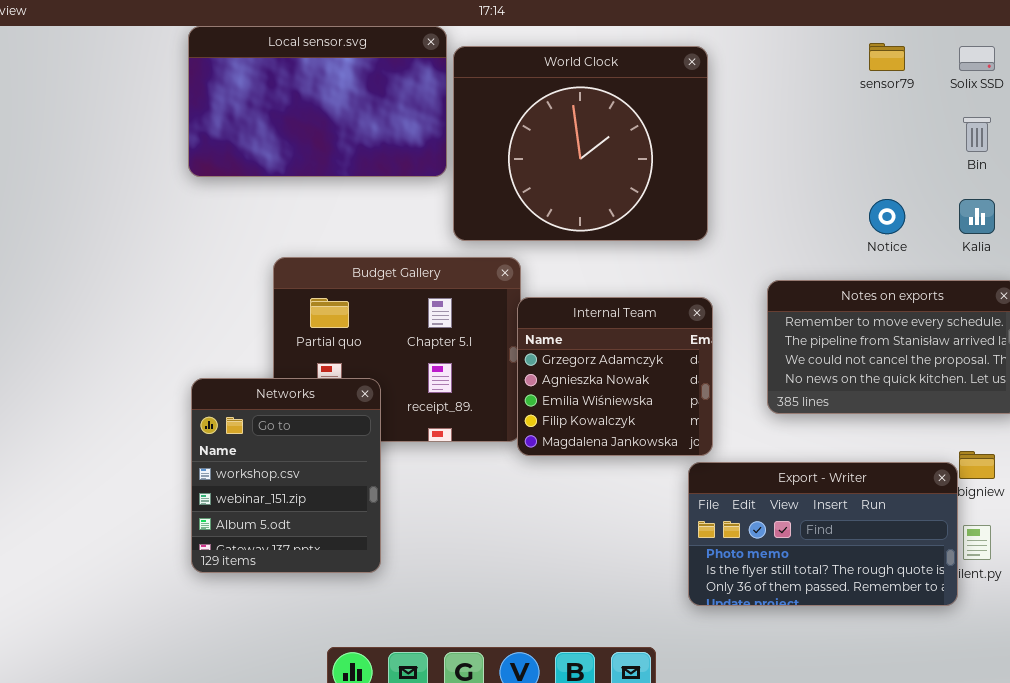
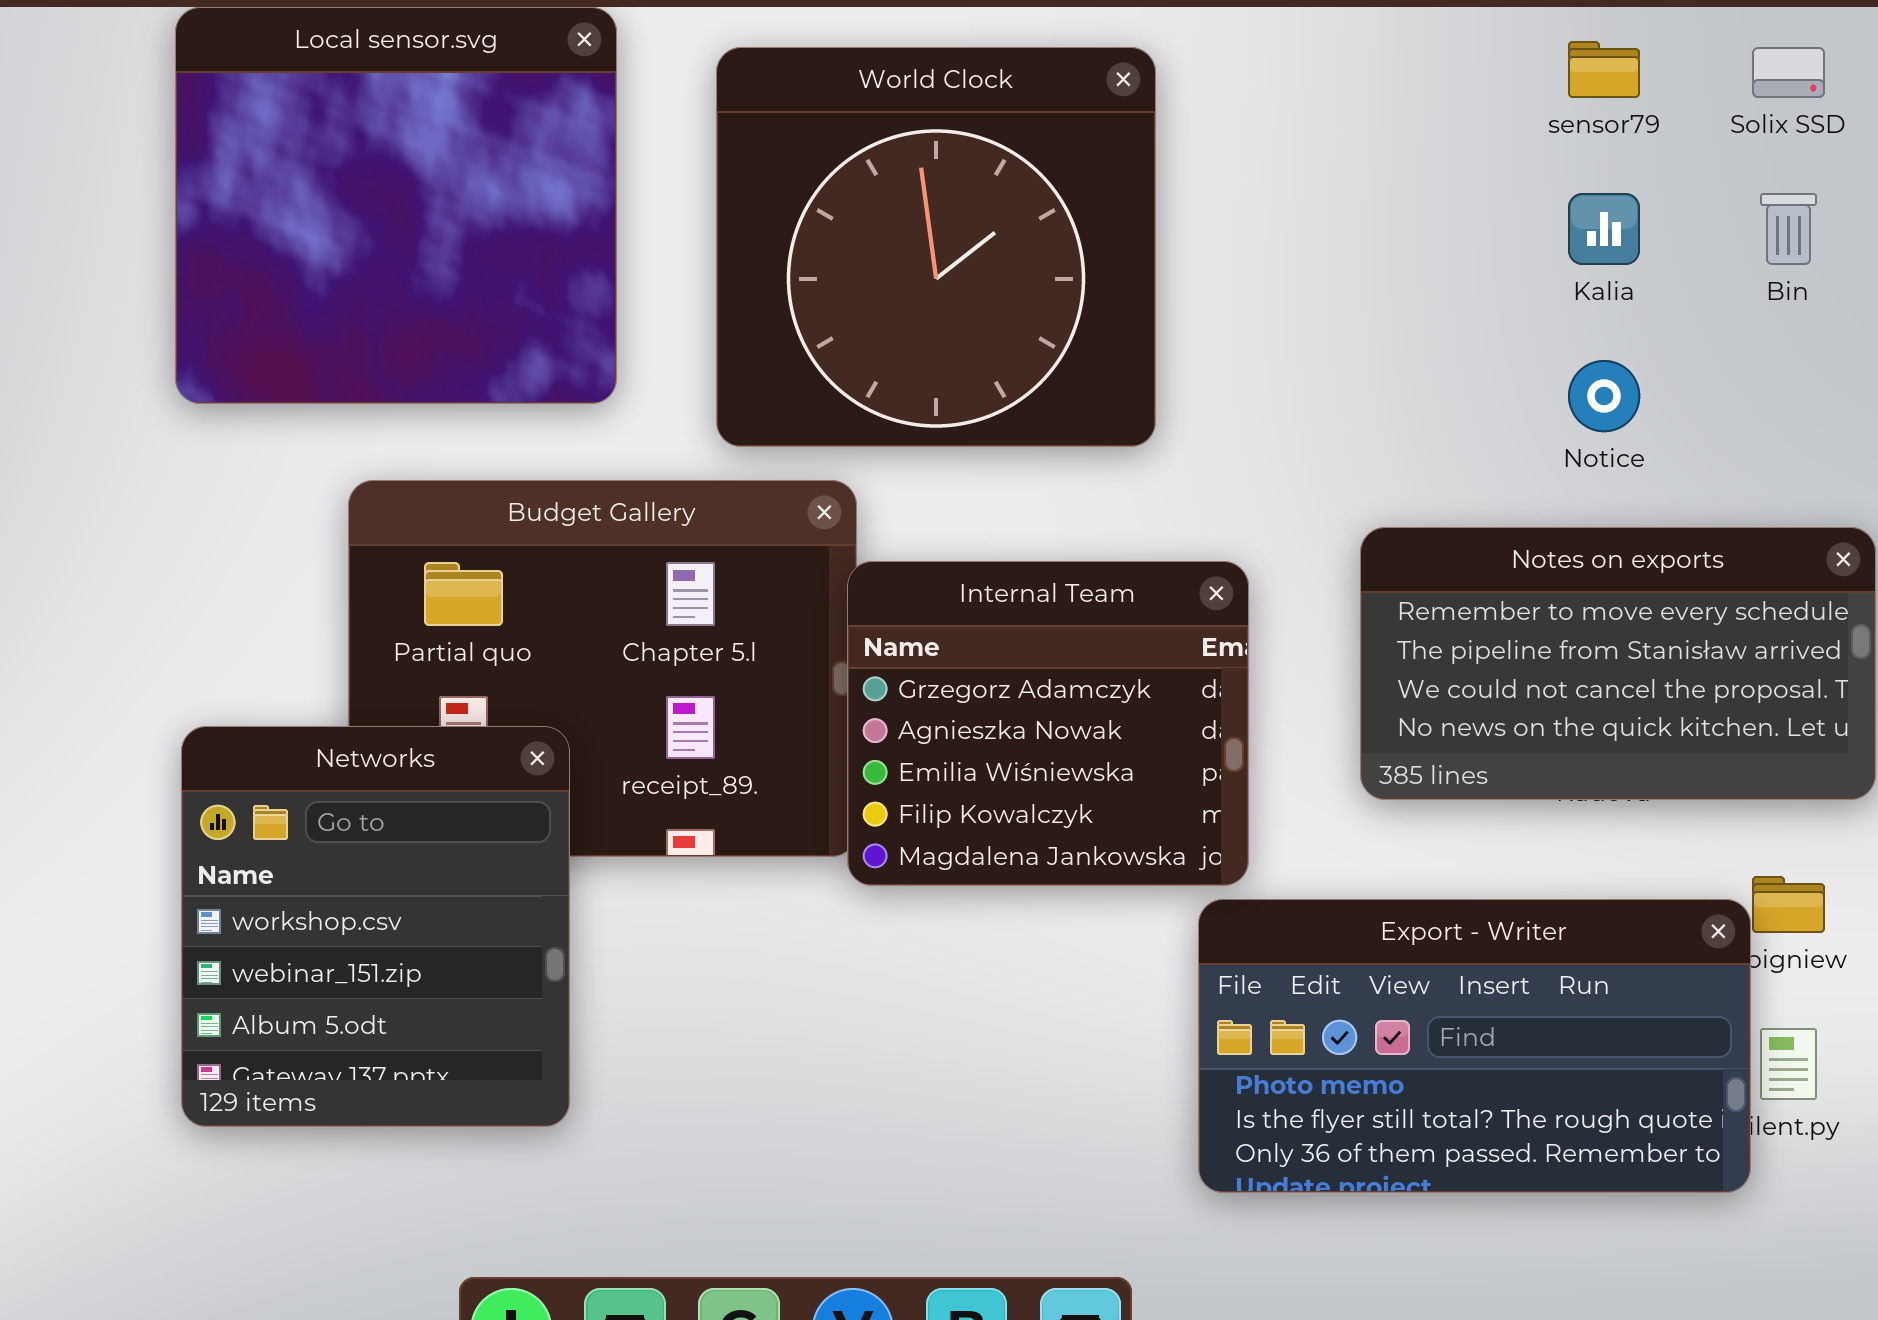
Local sensor.svg: [188,26,447,177] -> [175,7,617,404], resized
World Clock: [453,46,708,241] -> [716,47,1156,447], resized
Kalia: [959,199,995,234] -> [1568,193,1640,265], moved

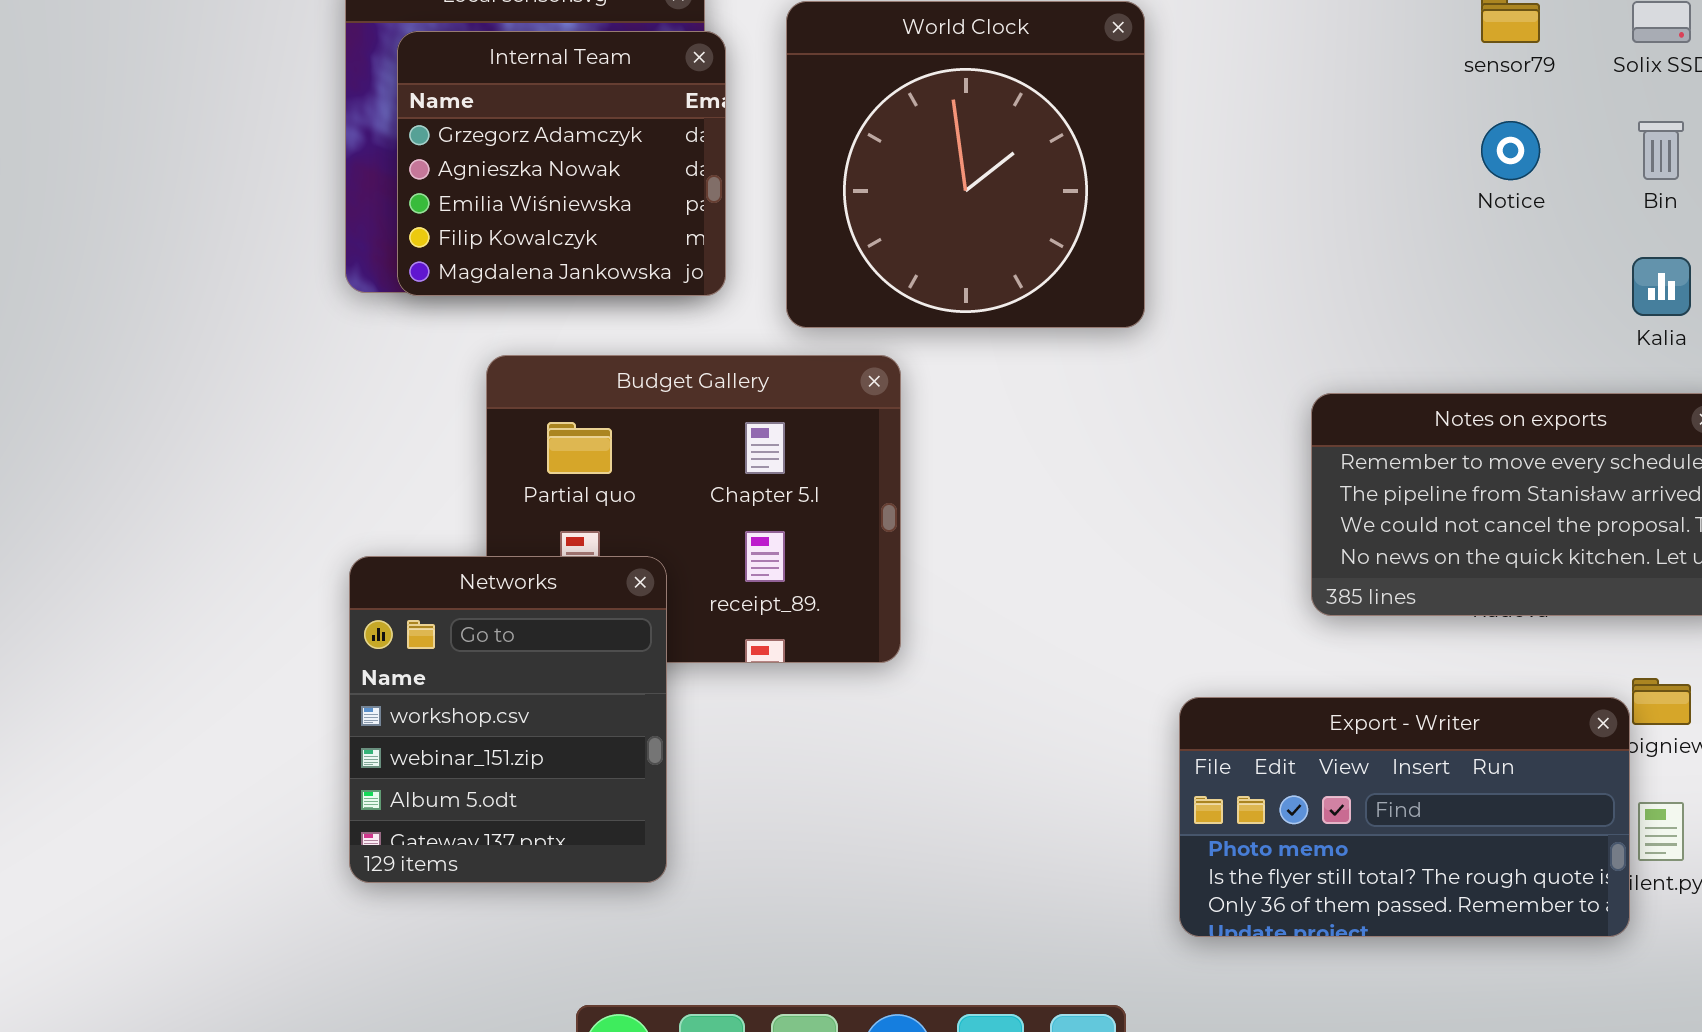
Kalia: [1568,193,1640,265] -> [1632,257,1691,316], moved
Notice: [1568,360,1640,432] -> [1481,121,1540,180], moved
Internal Team: [847,561,1249,886] -> [397,31,726,296], moved

